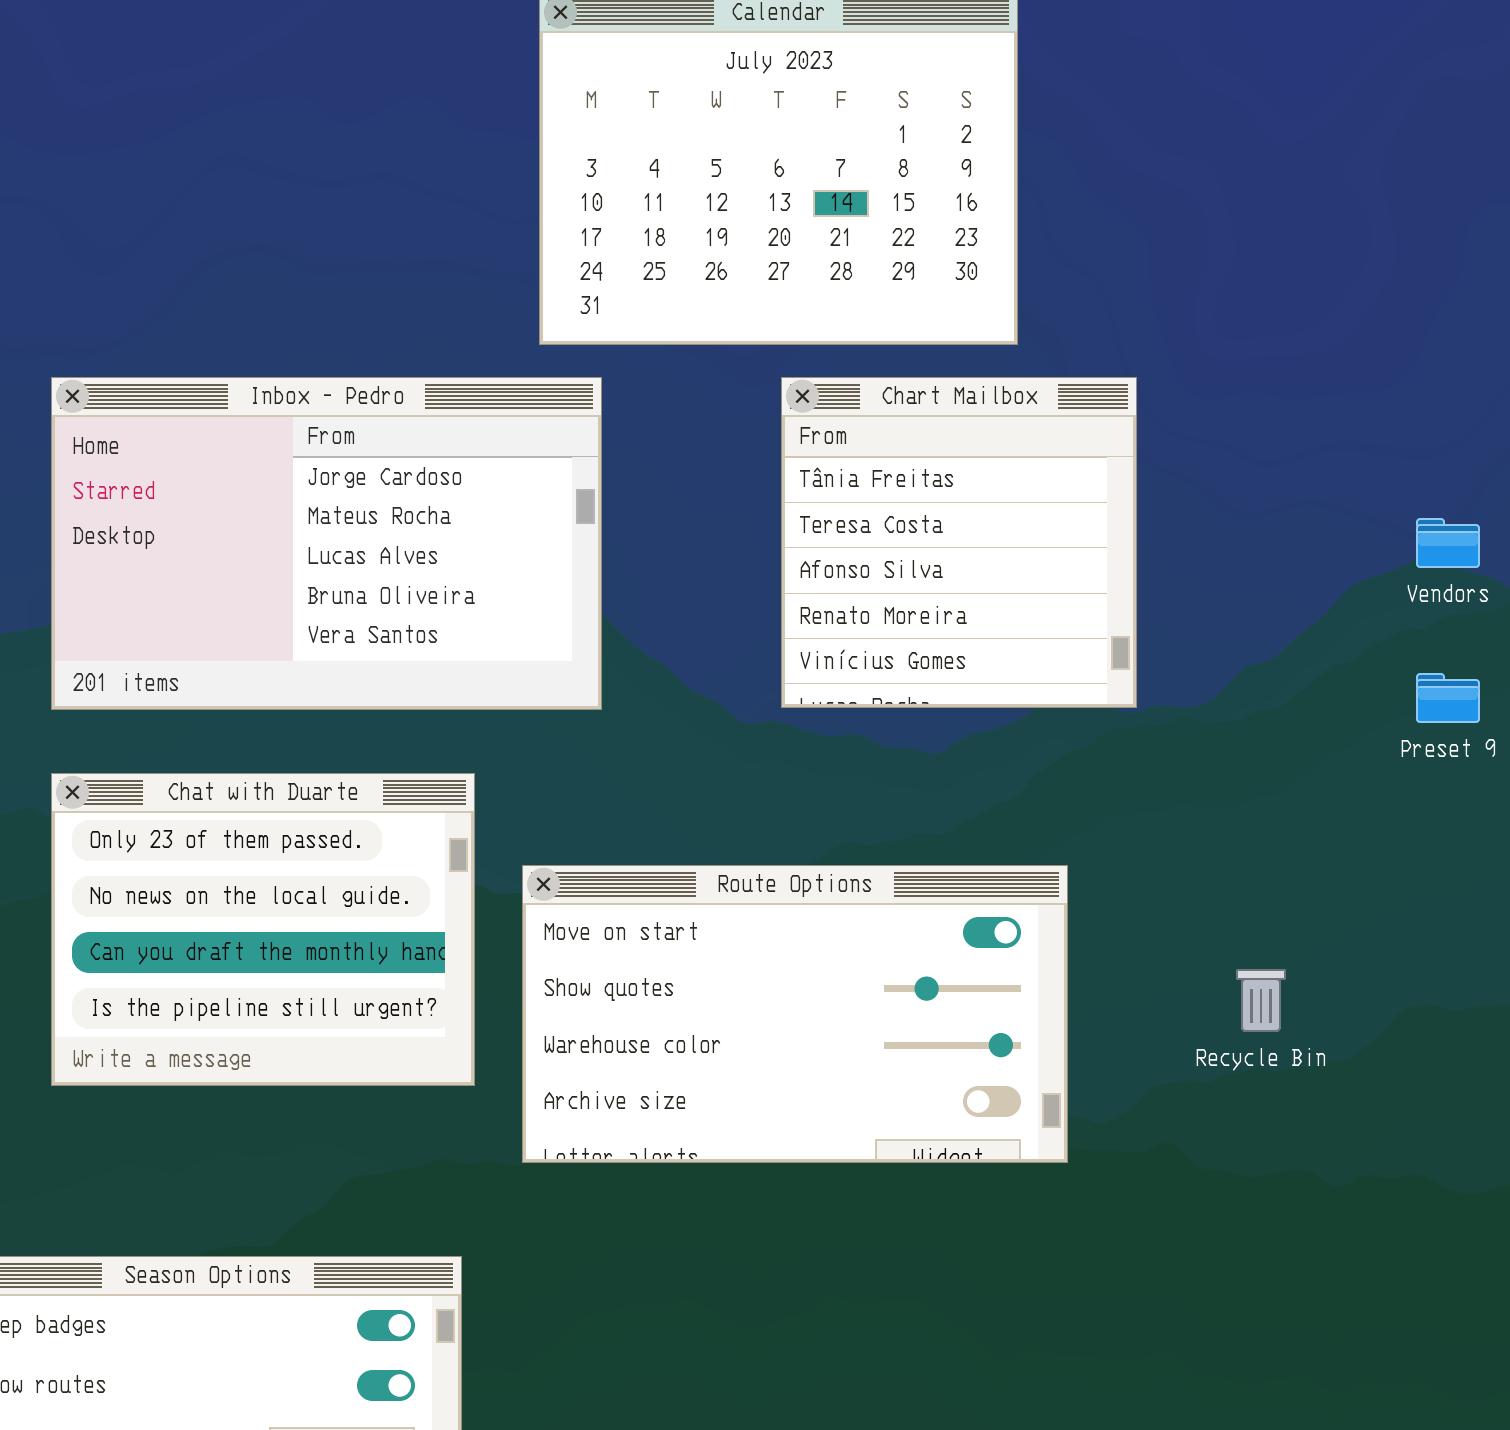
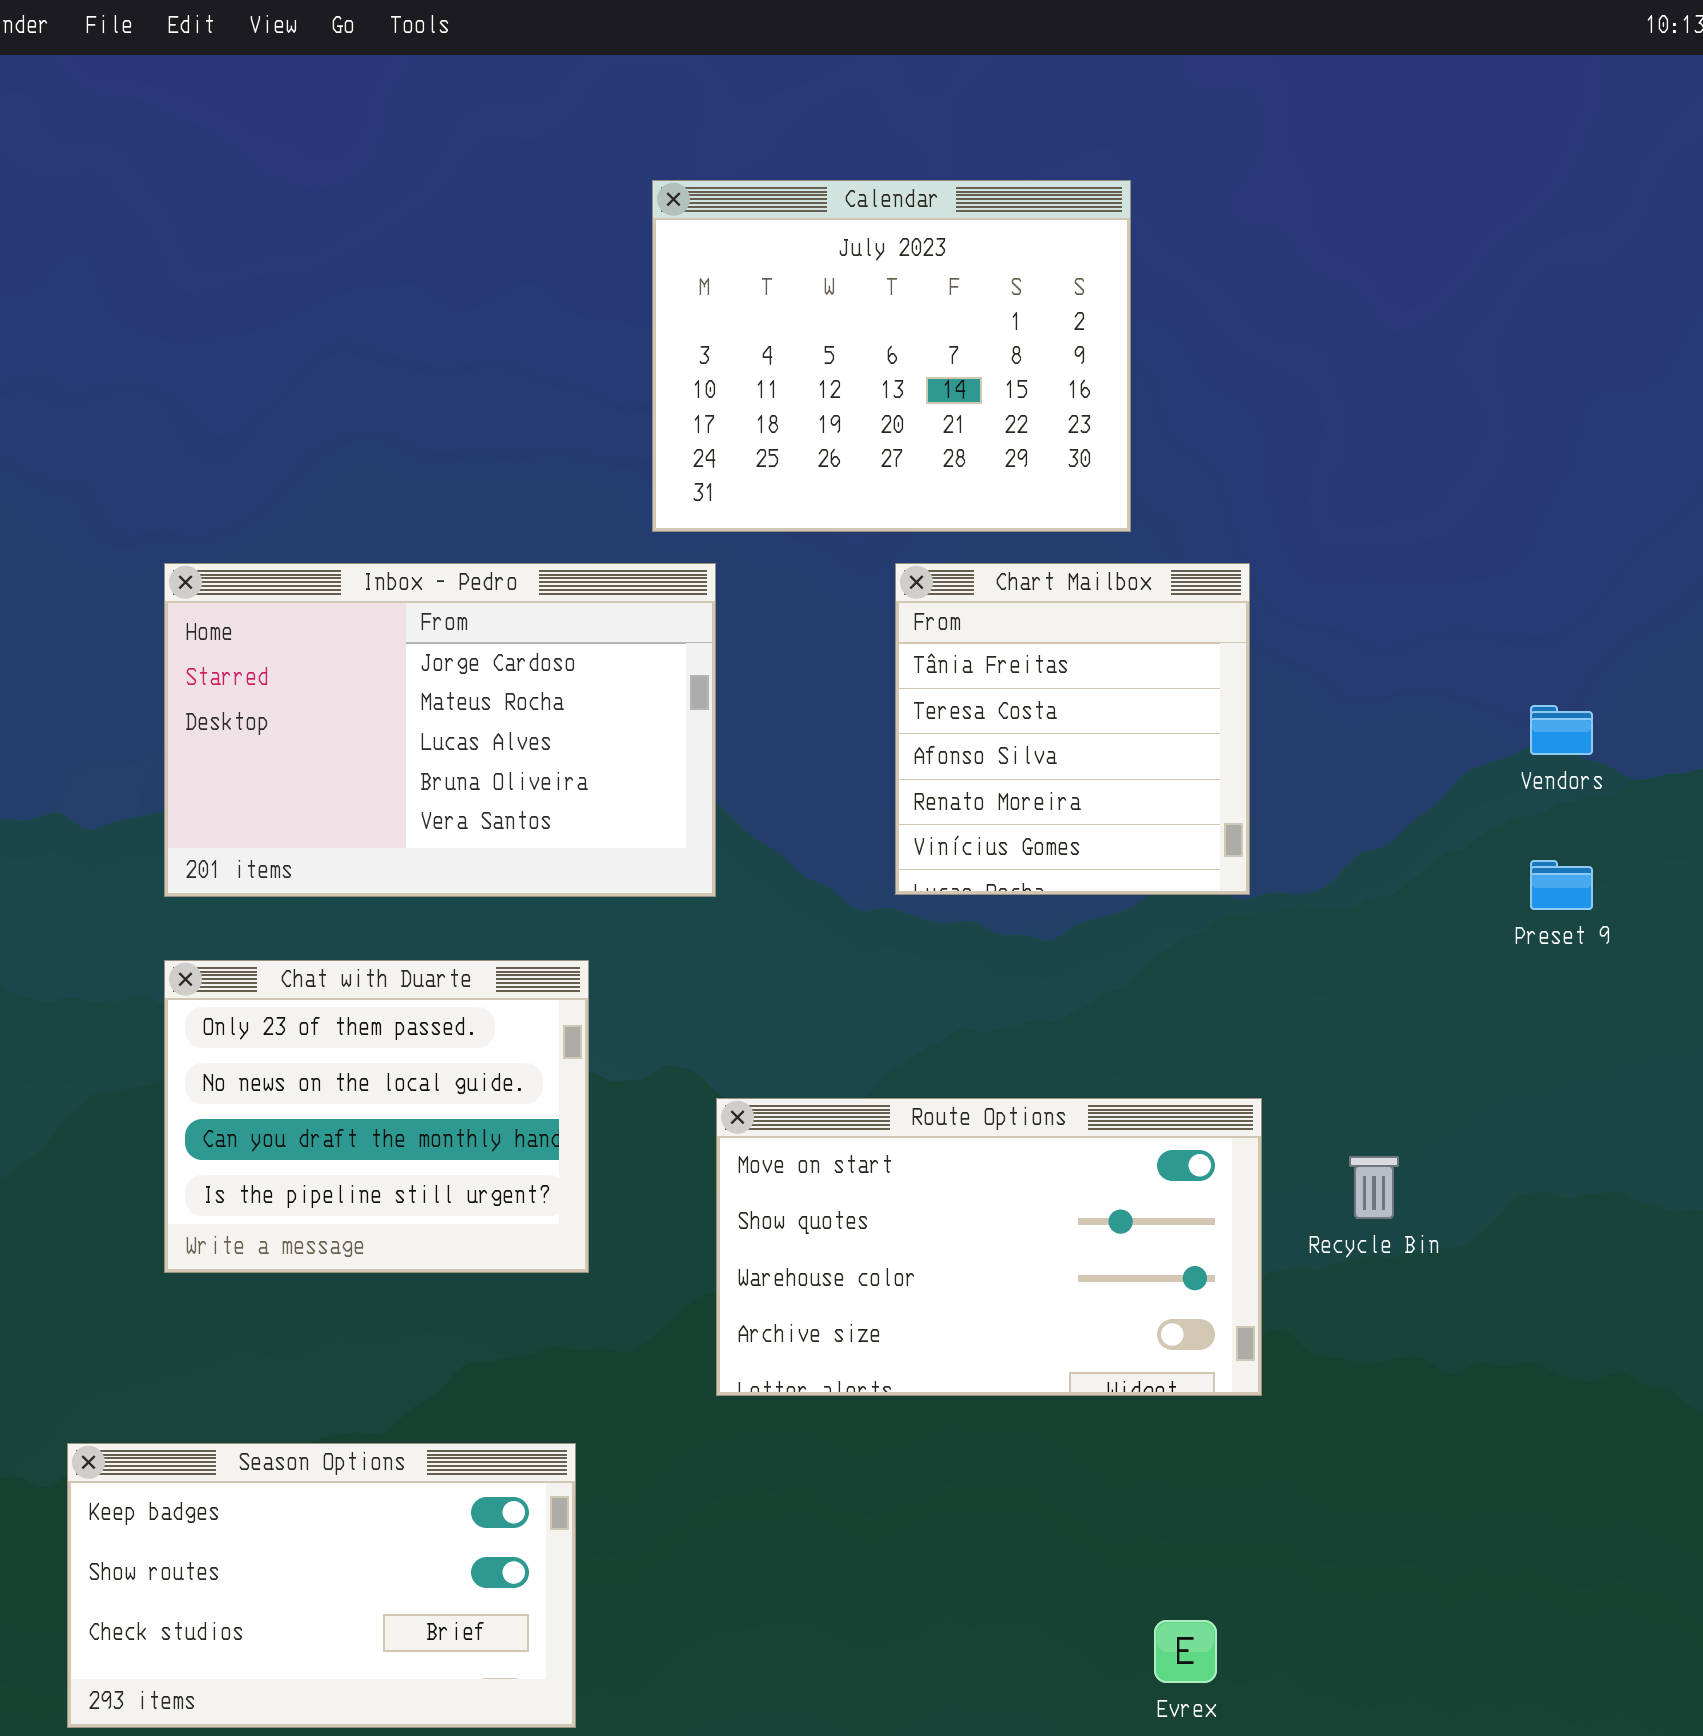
Route Options: [522,865,1068,1163] -> [716,1098,1262,1396], moved

